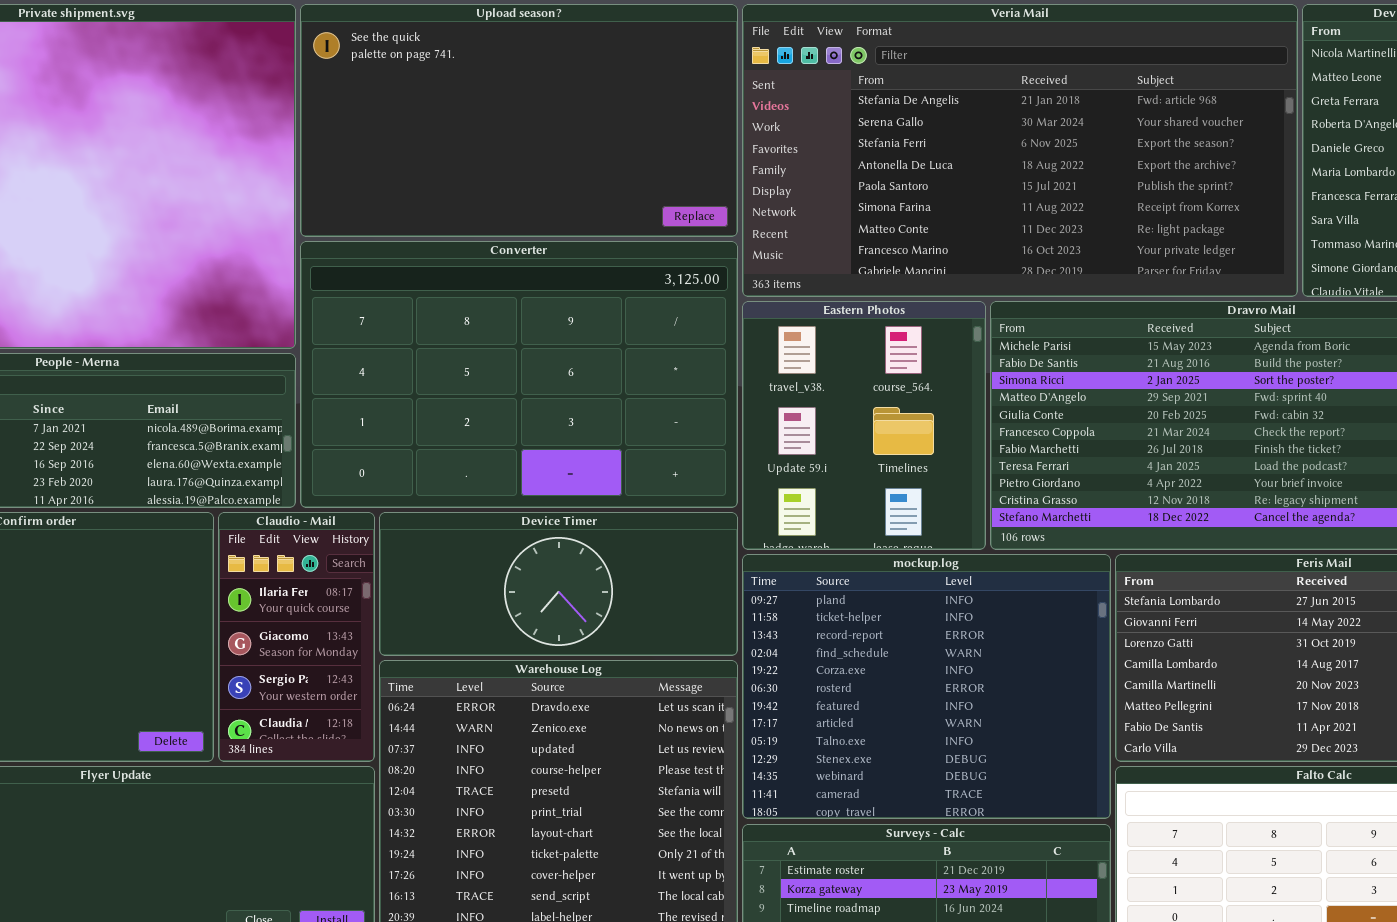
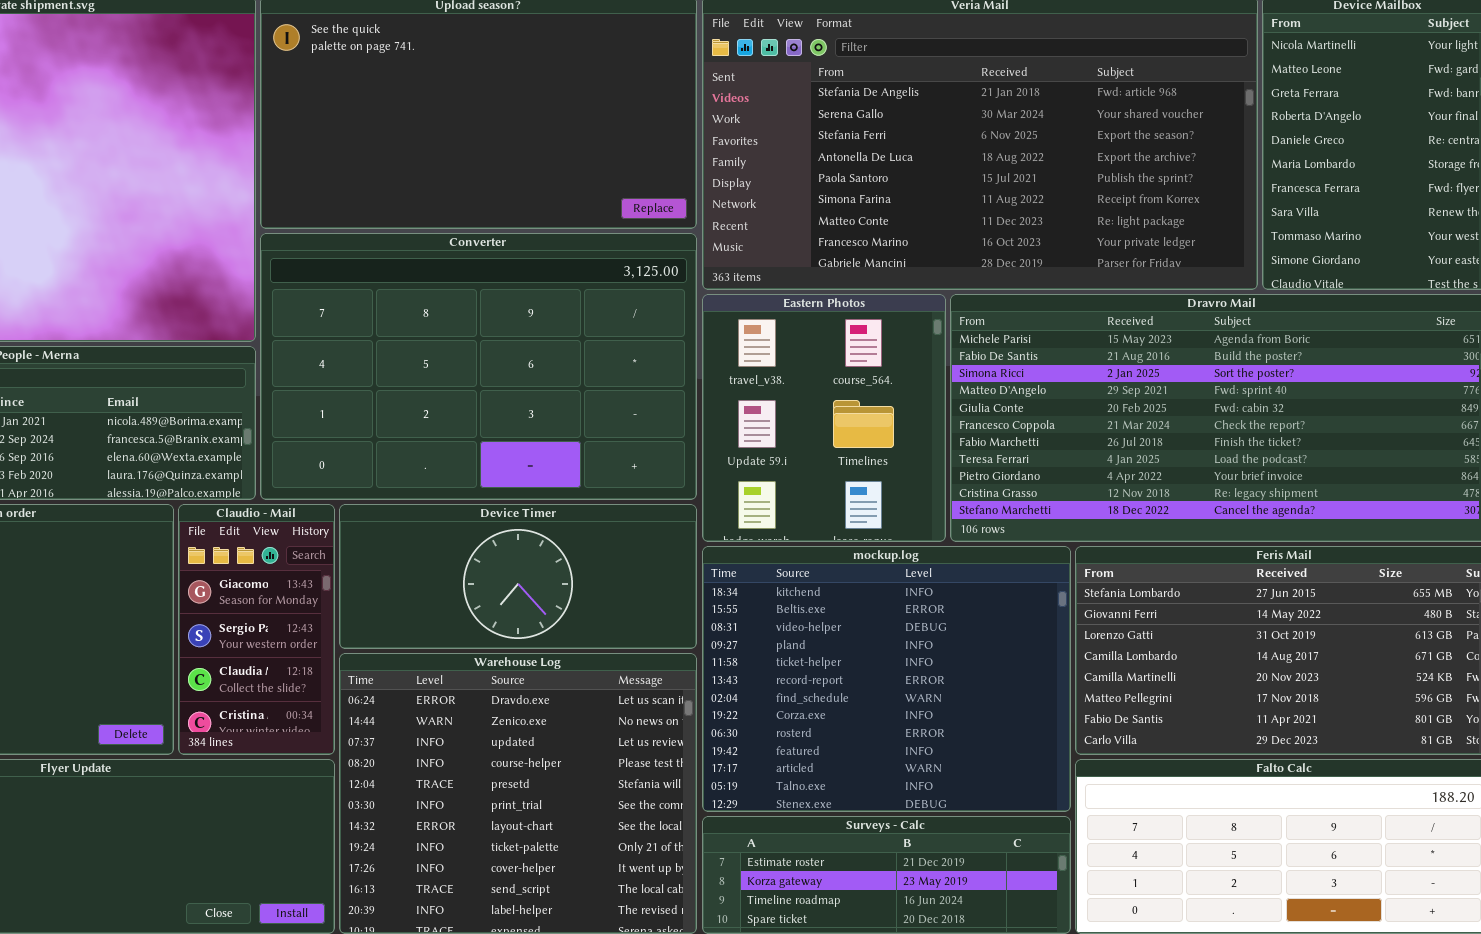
Claudio - Mail: [218,512,375,762] -> [178,504,335,755], scrolled down 1 row
mockup.log: [742,554,1111,819] -> [702,546,1071,812], scrolled up 3 rows

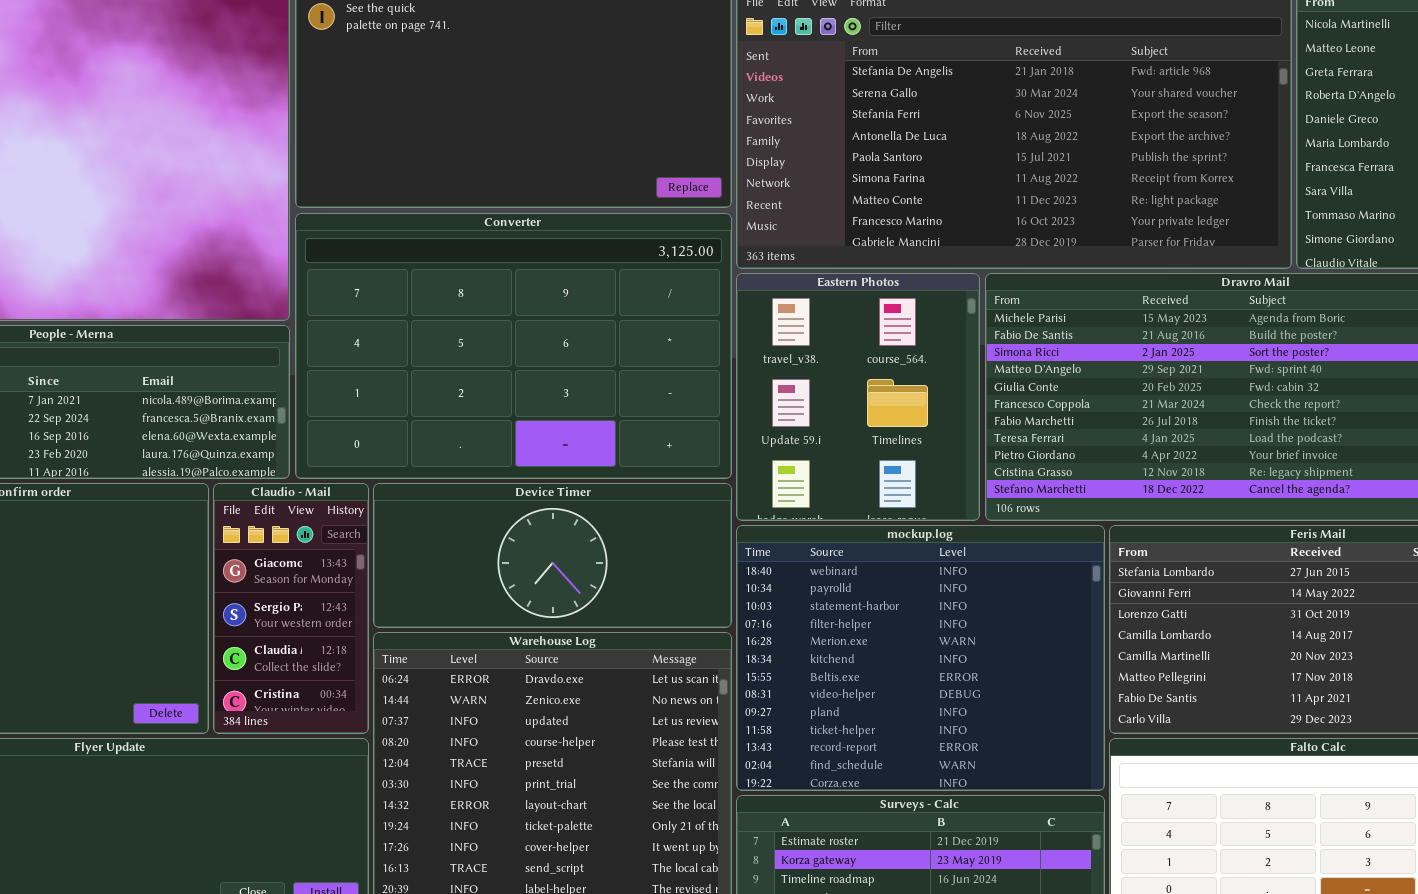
mockup.log: [702,546,1071,812] -> [736,525,1105,791], scrolled up 5 rows

